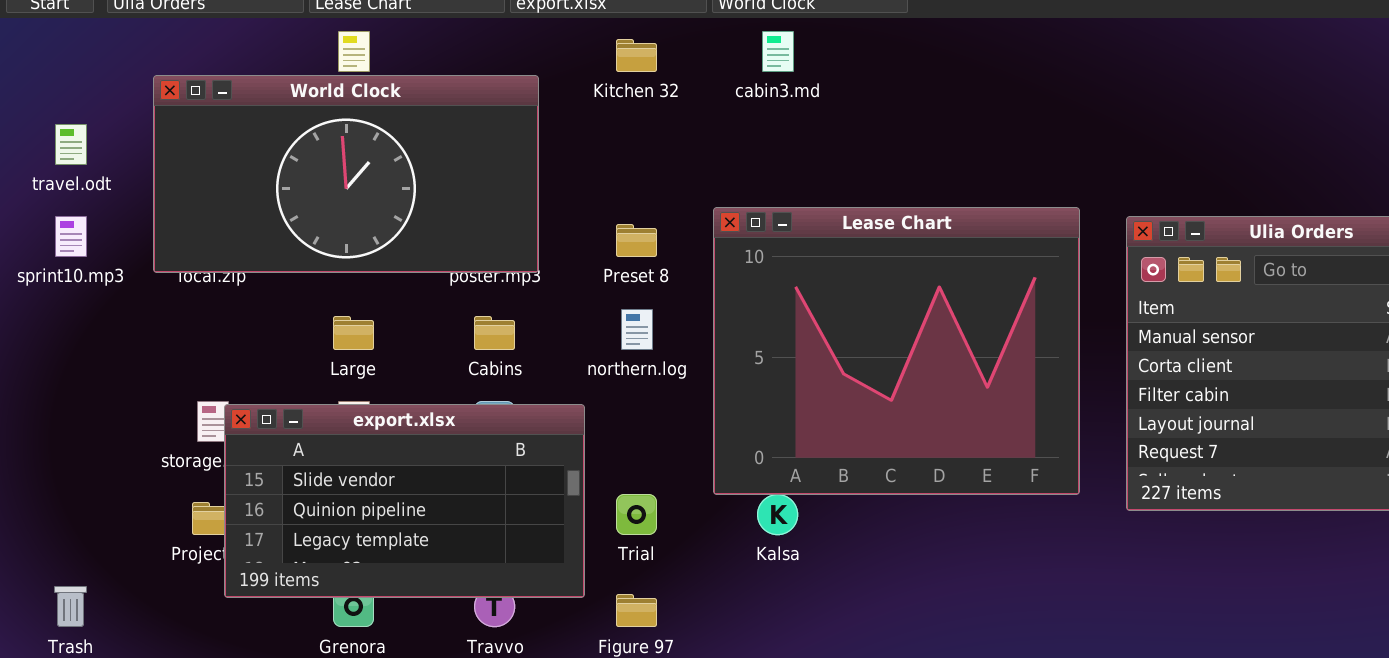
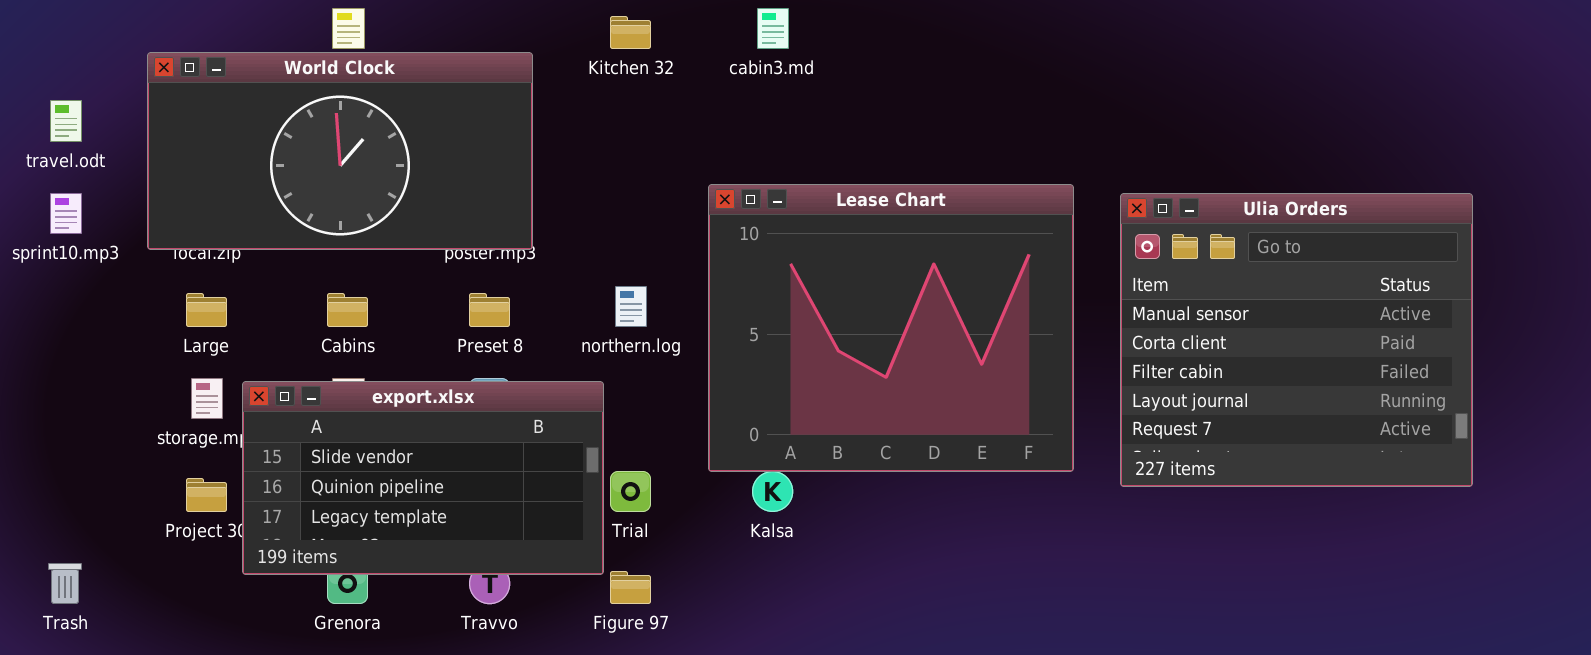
Preset 8: [616,224,657,257] -> [469,293,510,327], moved
Large: [333,316,374,350] -> [186,293,227,327], moved
Cabins: [474,316,515,350] -> [327,293,368,327], moved
export.xlsx: [224,404,585,598] -> [242,381,604,575], moved

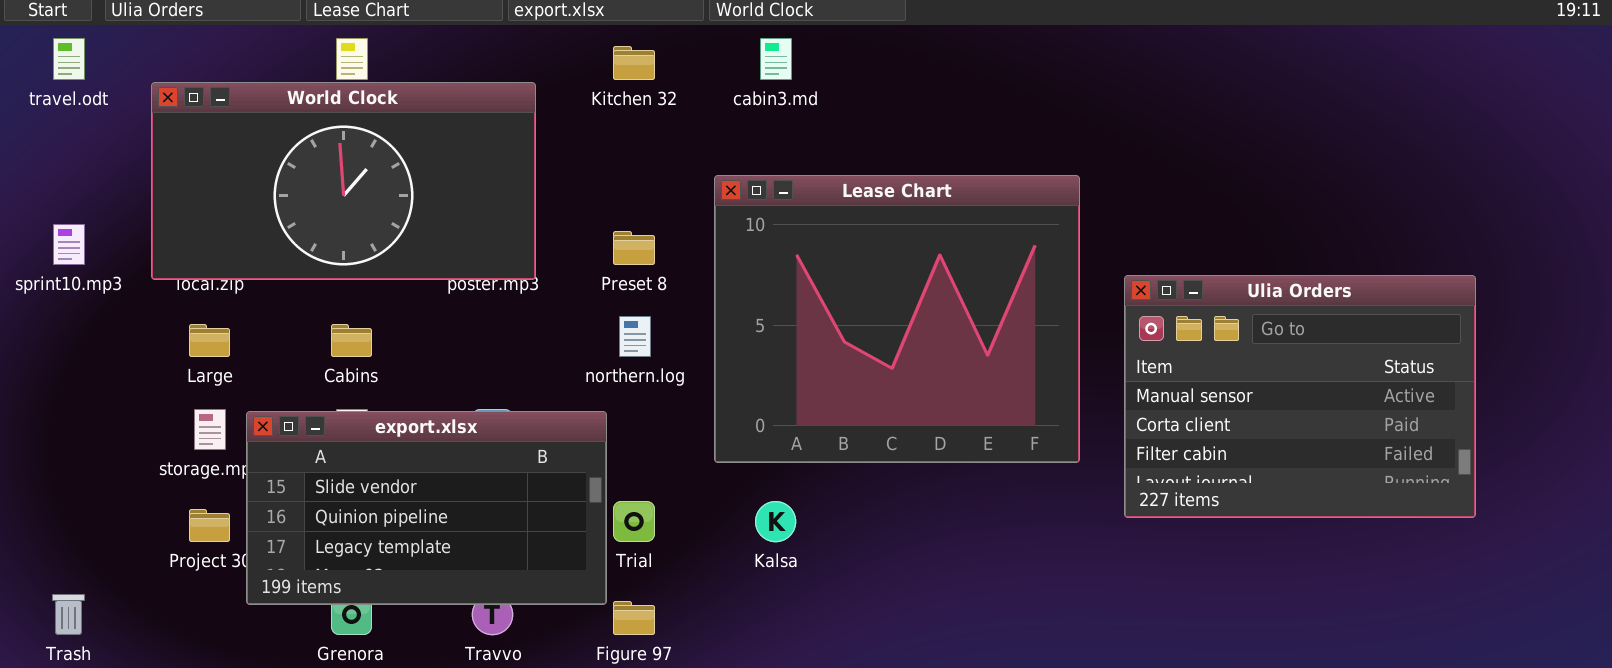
travel.odt: [50,100,82,142] -> [53,38,85,80], moved
Lease Chart: [708,184,1074,472] -> [714,175,1080,463], moved
Ulia Orders: [1120,193,1473,487] -> [1124,275,1476,518], resized
Preset 8: [469,293,510,327] -> [613,231,655,265], moved

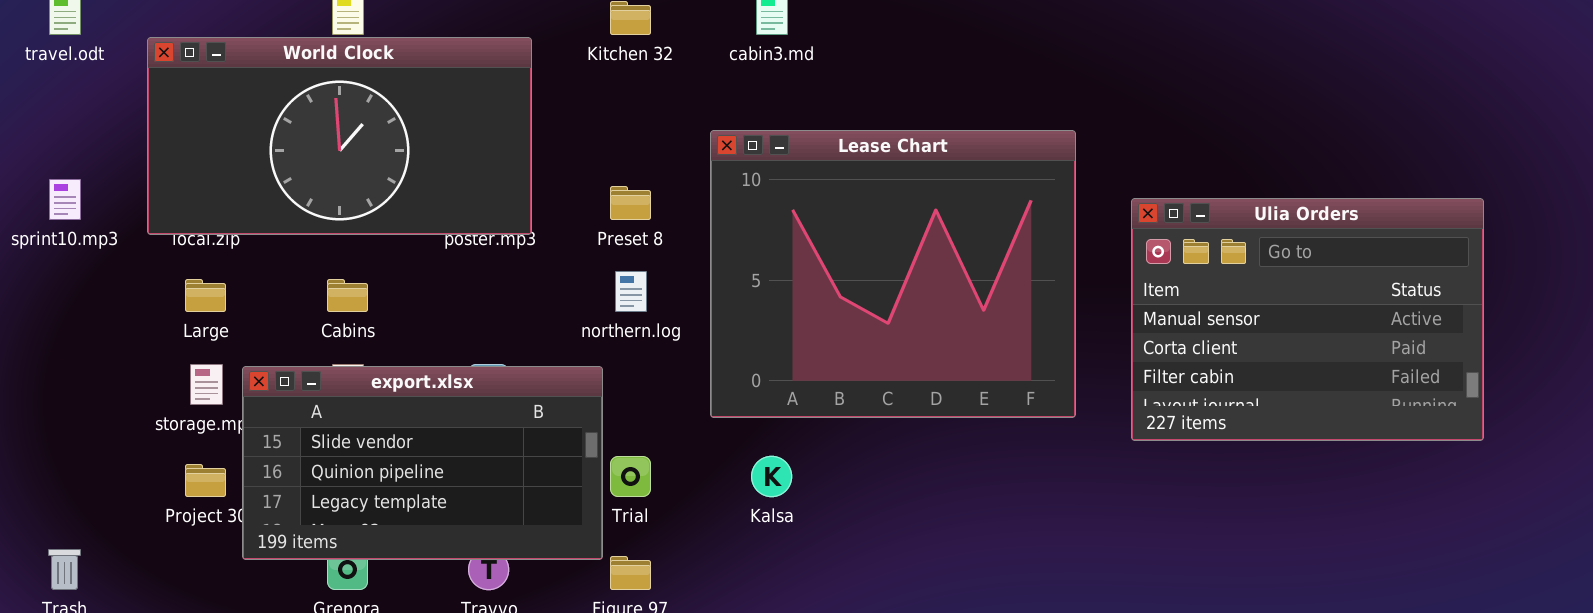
Ulia Orders: [1124,275,1476,518] -> [1131,198,1484,441], moved

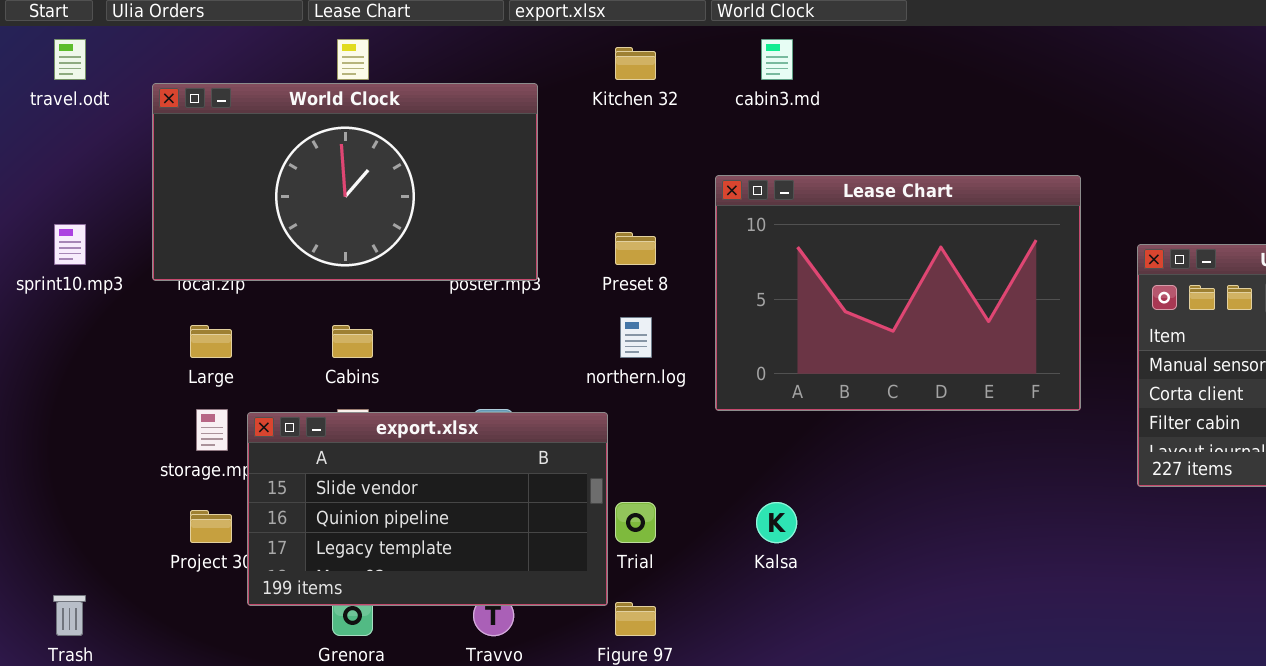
Lease Chart: [710,130,1076,418] -> [715,175,1081,411], resized

